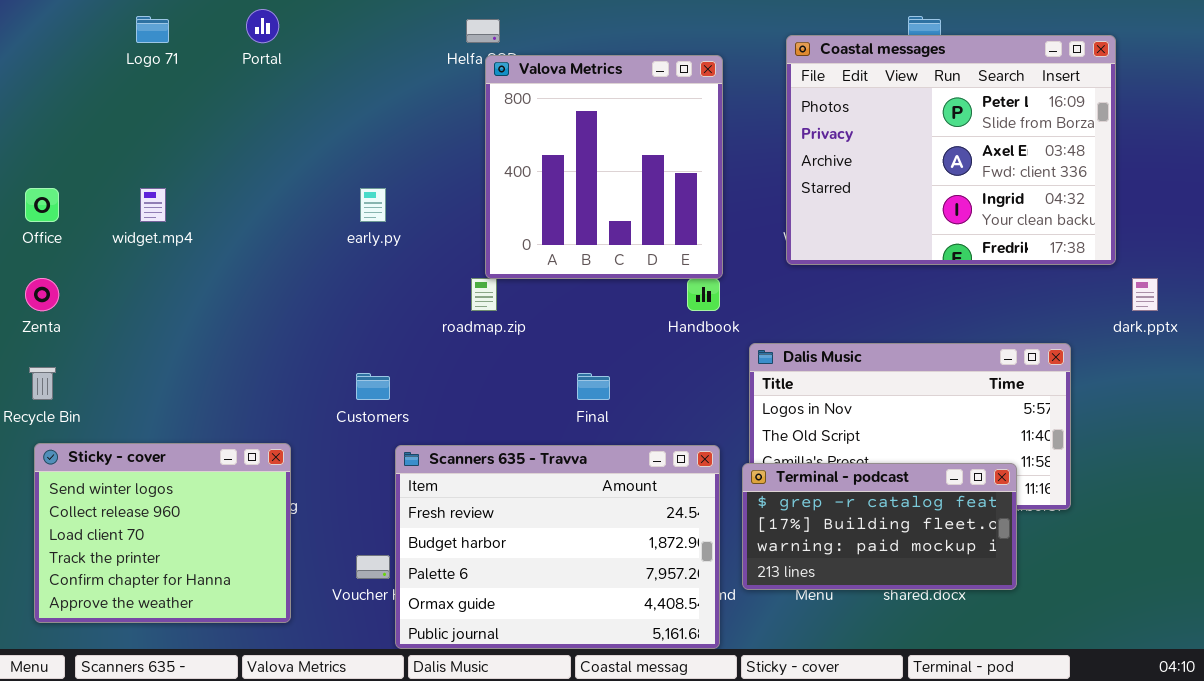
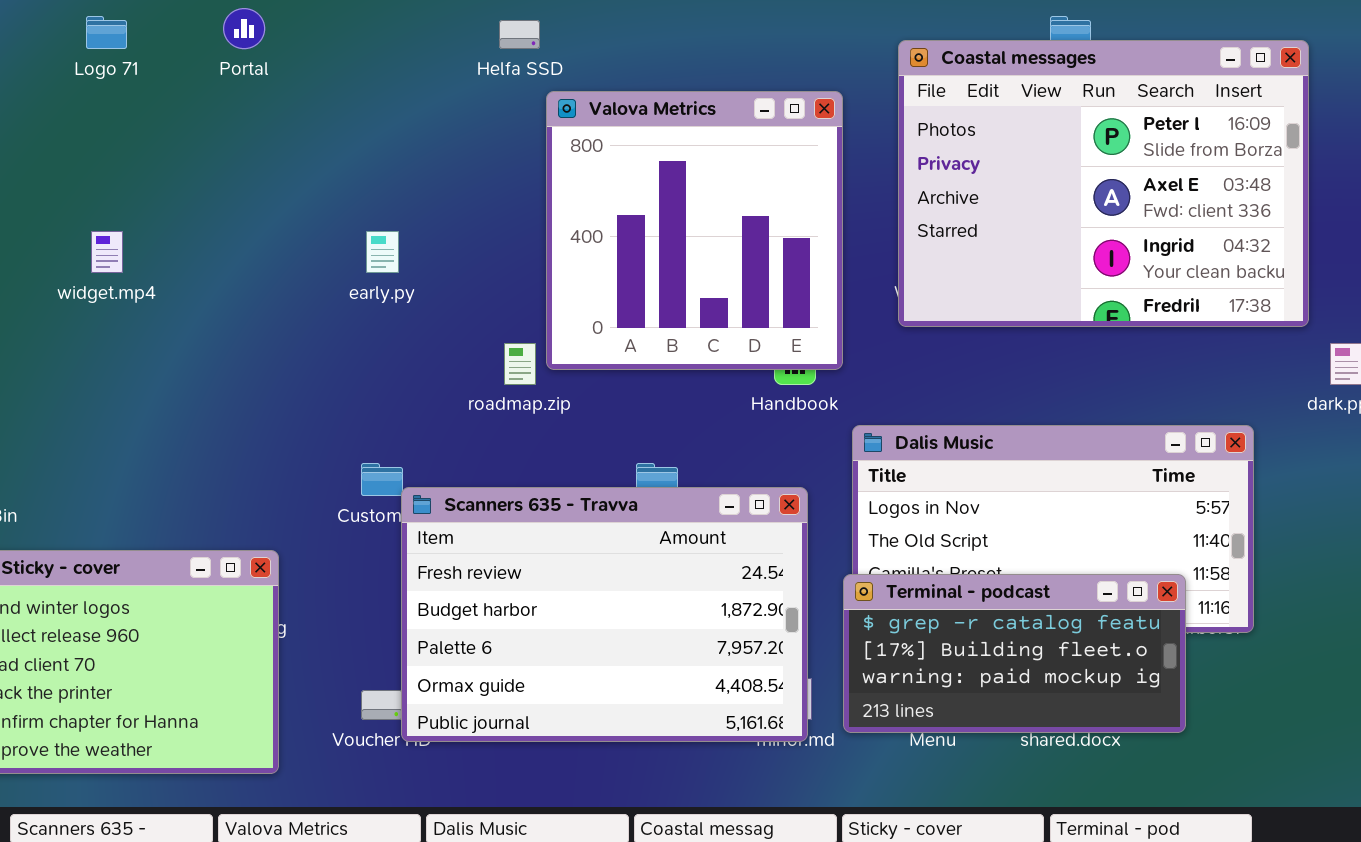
Valova Metrics: [485,55,723,279] -> [546,91,843,370], moved
Scanners 635 - Travva: [395,445,720,649] -> [401,487,808,742], moved

